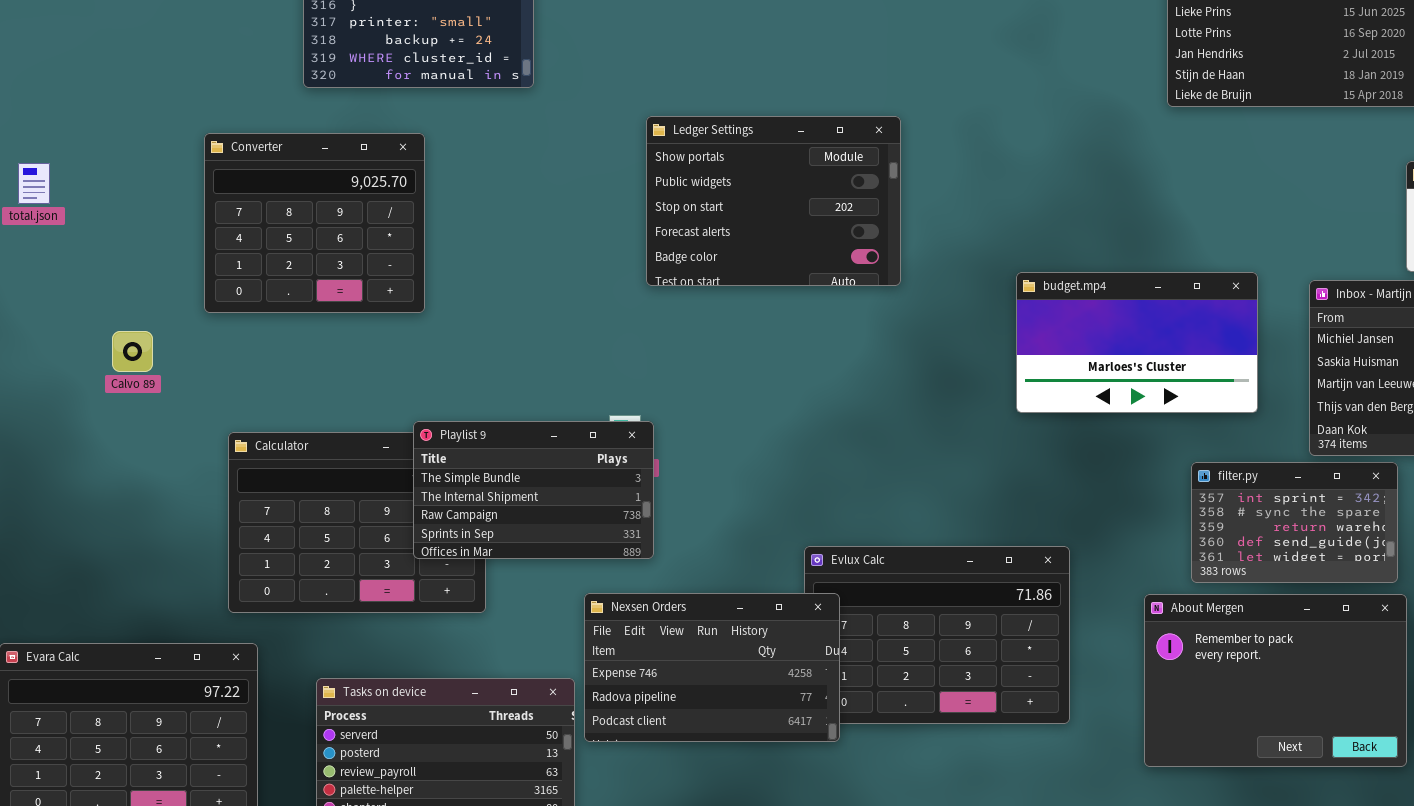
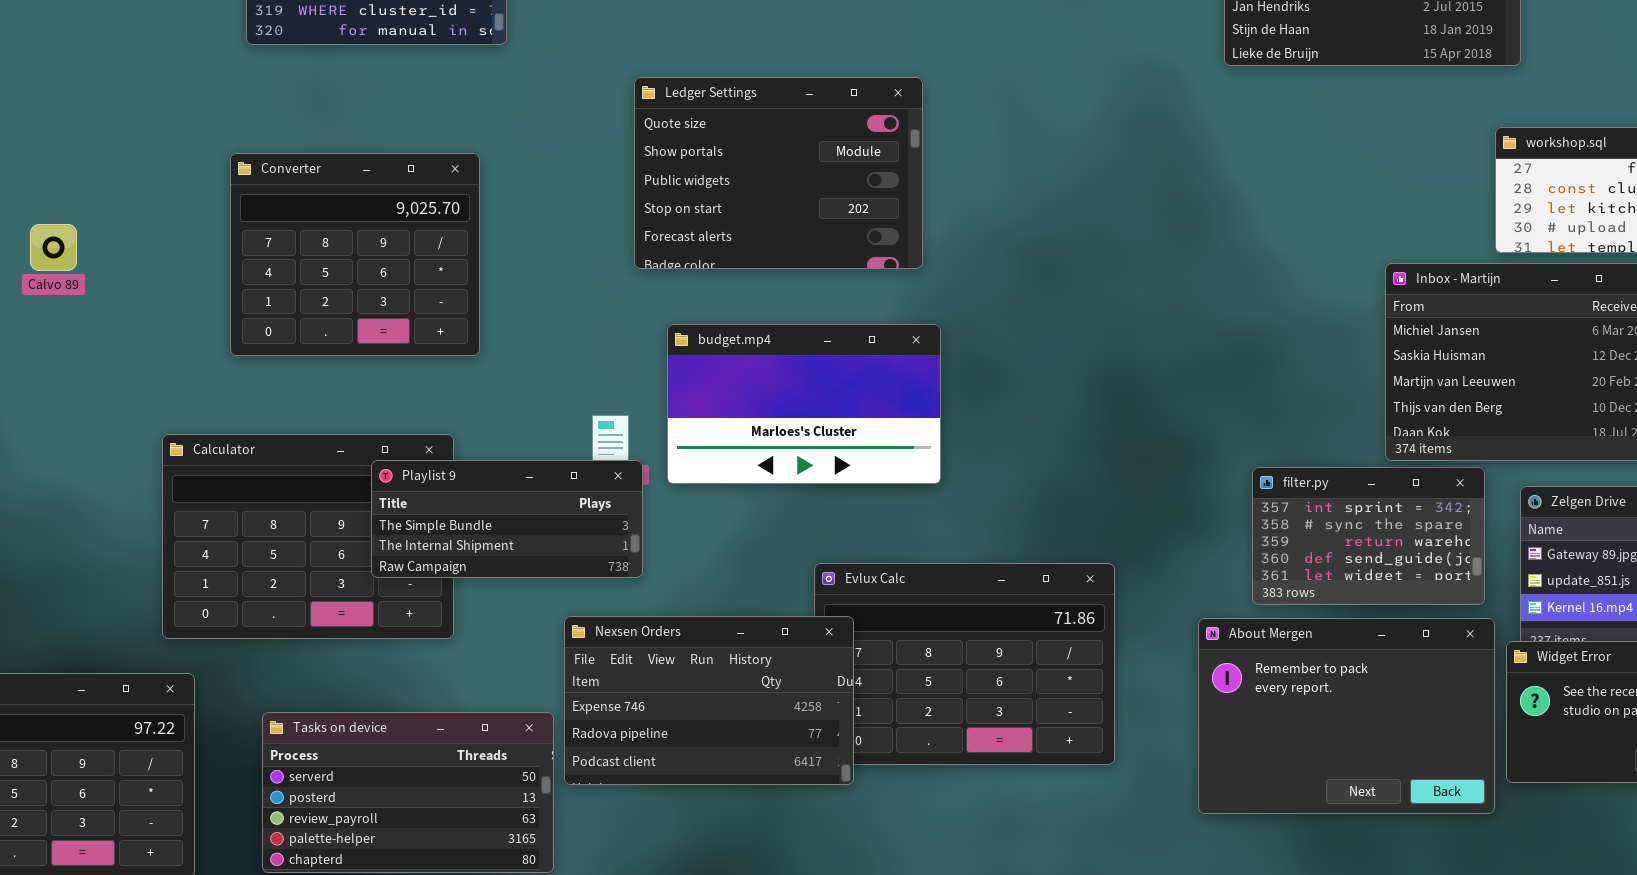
Ledger Settings: [646,116,901,286] -> [634,77,923,269], scrolled up 1 row
Converter: [204,133,425,313] -> [230,153,480,356], moved
budget.mp4: [1016,272,1258,413] -> [667,324,941,484], moved
Calvo 89: [112,331,153,372] -> [30,224,77,271], moved
Playlist 9: [413,421,654,559] -> [371,460,643,578], resized

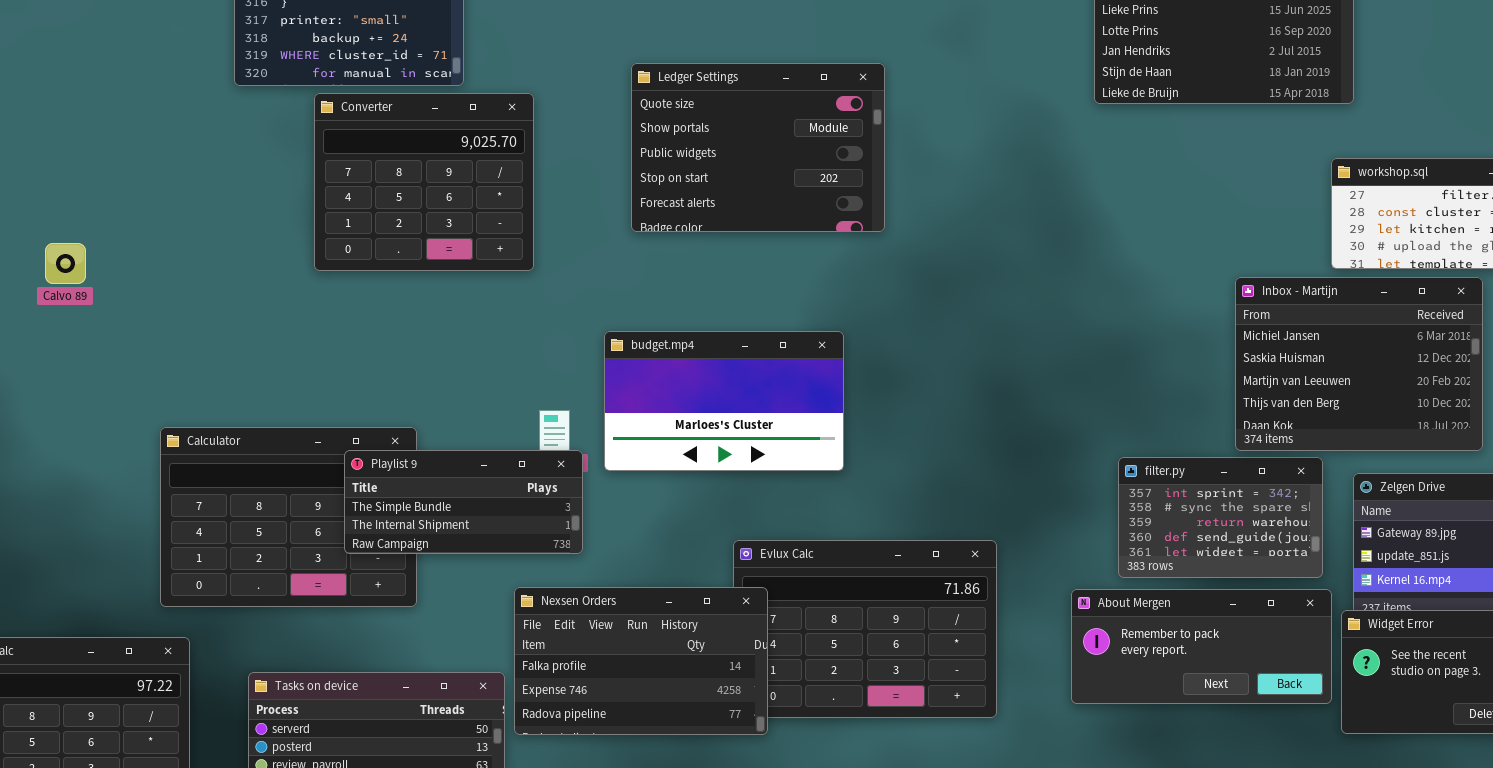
Ledger Settings: [634,77,923,269] -> [631,63,885,232], moved
Converter: [230,153,480,356] -> [314,93,534,271], moved
Nexsen Orders: [564,616,854,785] -> [514,587,768,735], scrolled up 1 row
About Mergen: [1198,618,1495,814] -> [1071,589,1332,704], resized

